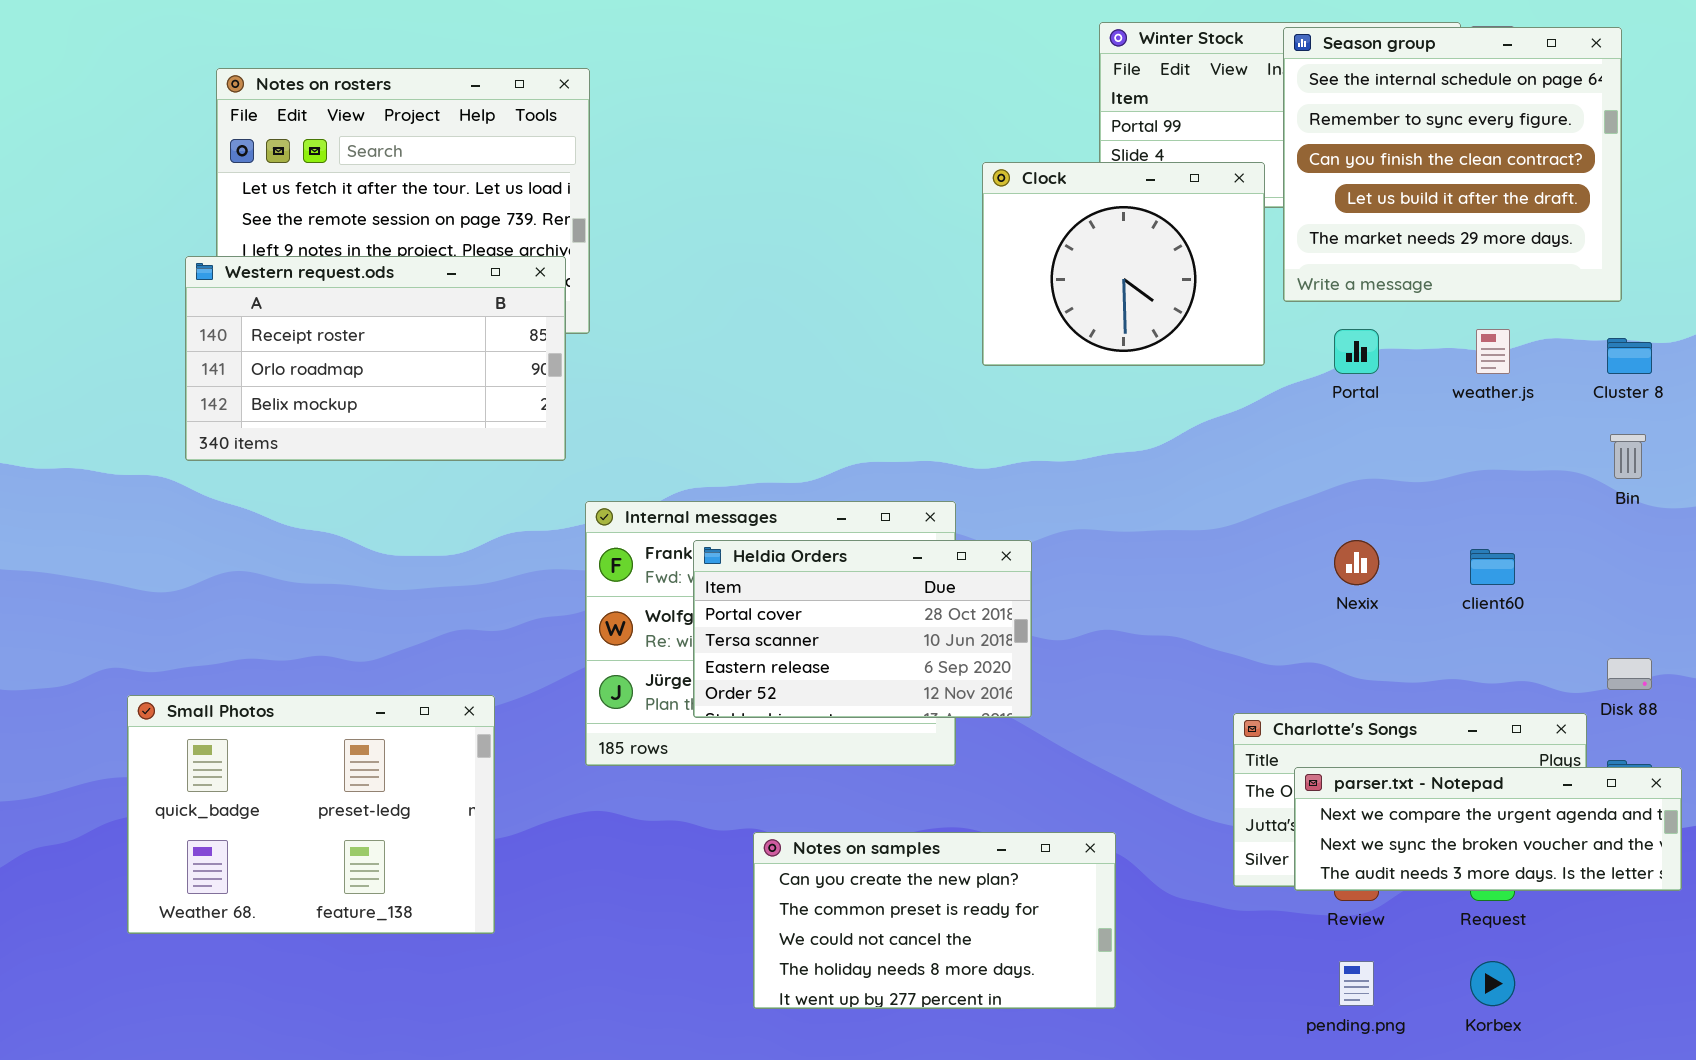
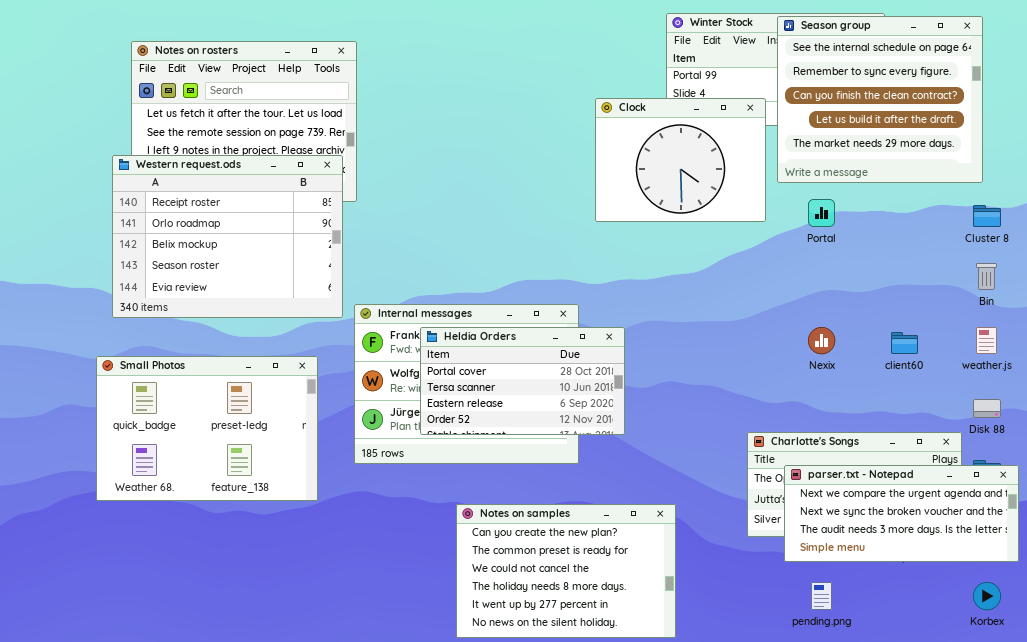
Western request.ods: [185,256,566,461] -> [112,155,343,318], resized
weather.js: [1476,329,1510,374] -> [976,327,997,354], moved
Small Photos: [127,695,495,934] -> [96,356,318,501], moved
parser.txt - Notepad: [1294,767,1682,891] -> [784,465,1019,562], resized
Notes on samples: [753,832,1116,1009] -> [456,504,676,638], resized
Korbex: [1470,961,1515,1006] -> [973,582,1001,610], moved

